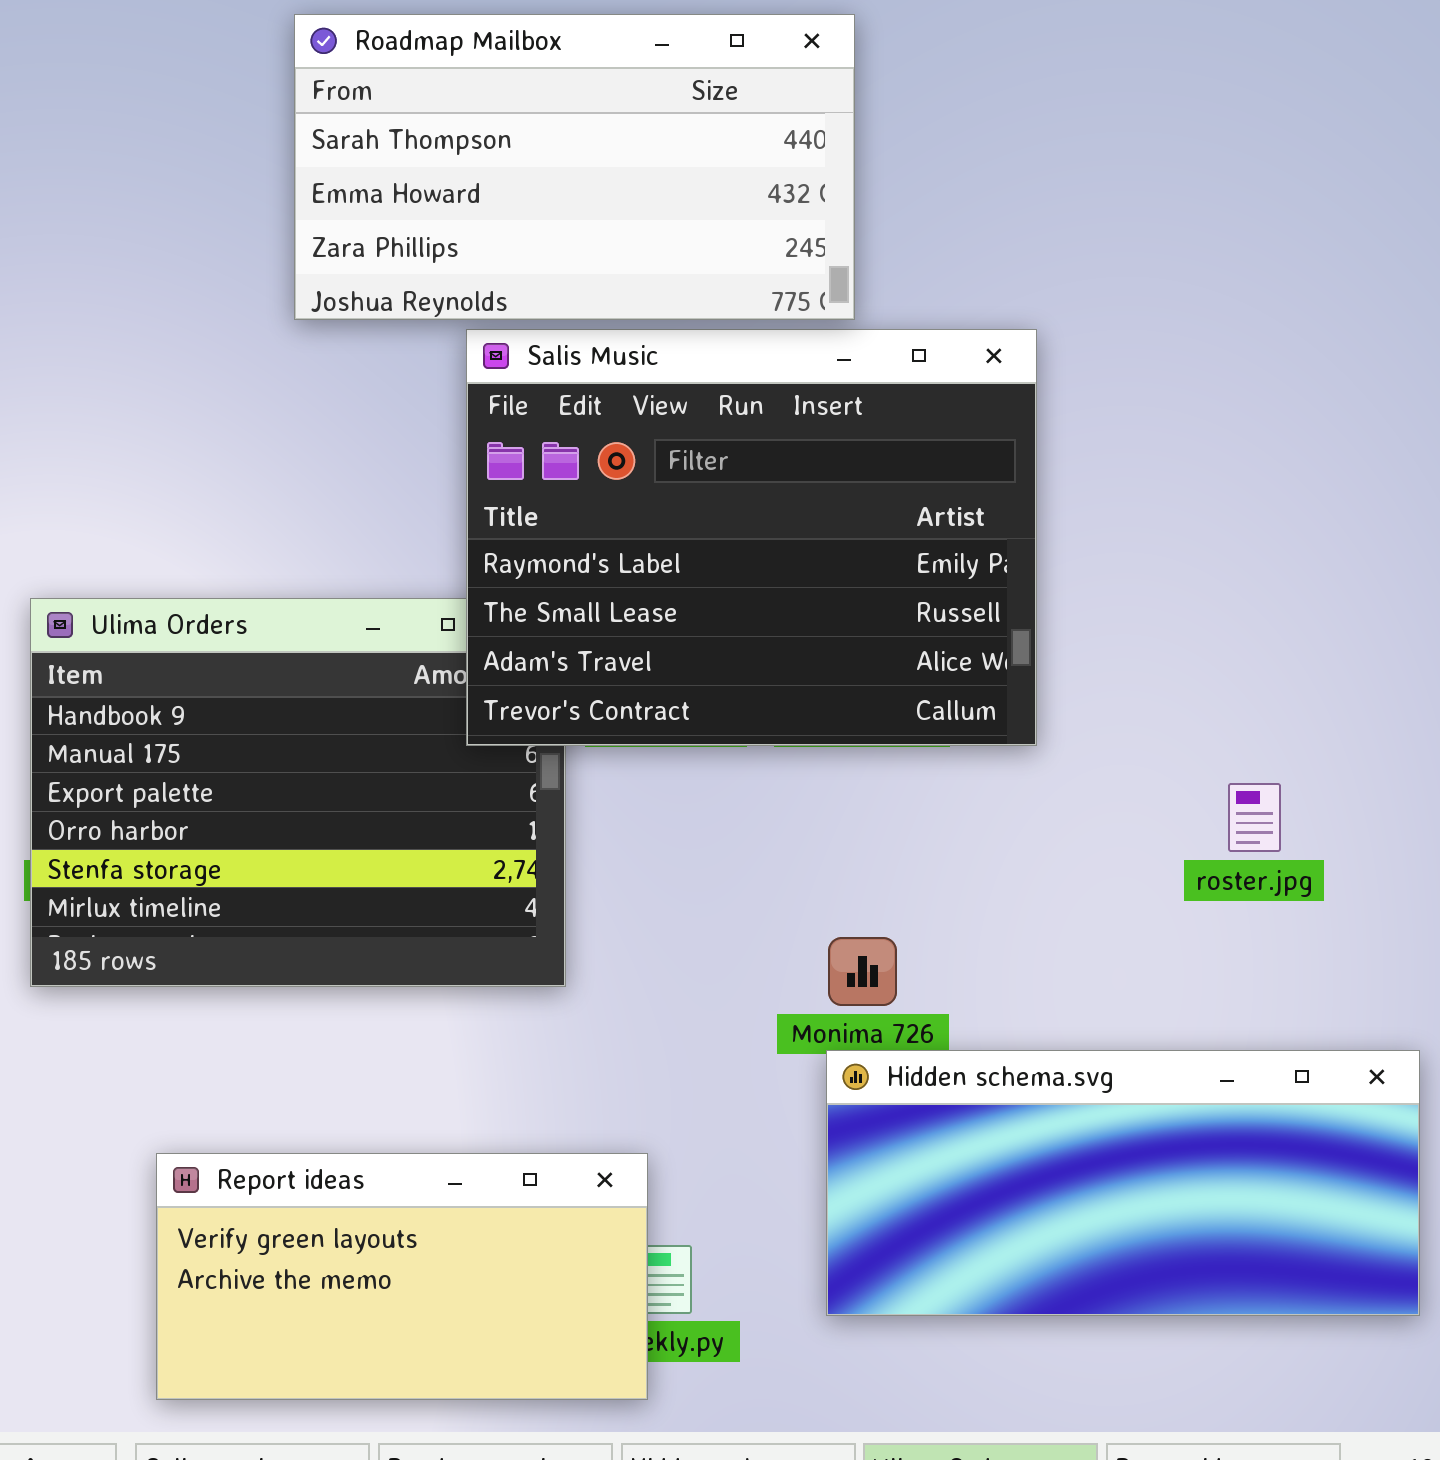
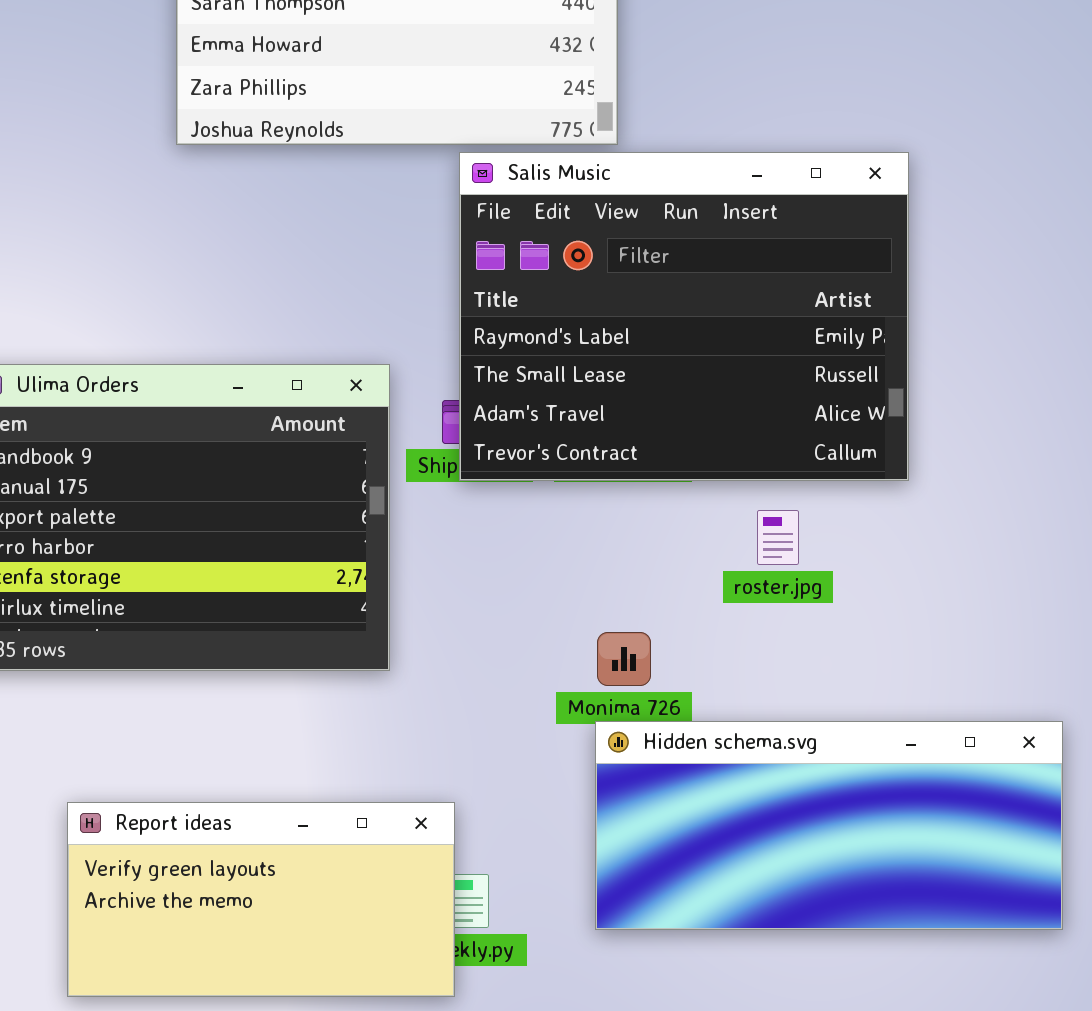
Salis Music: [466,329,1037,746] -> [459,152,909,481], moved
roster.jpg: [1228,783,1281,852] -> [757,510,799,565], moved

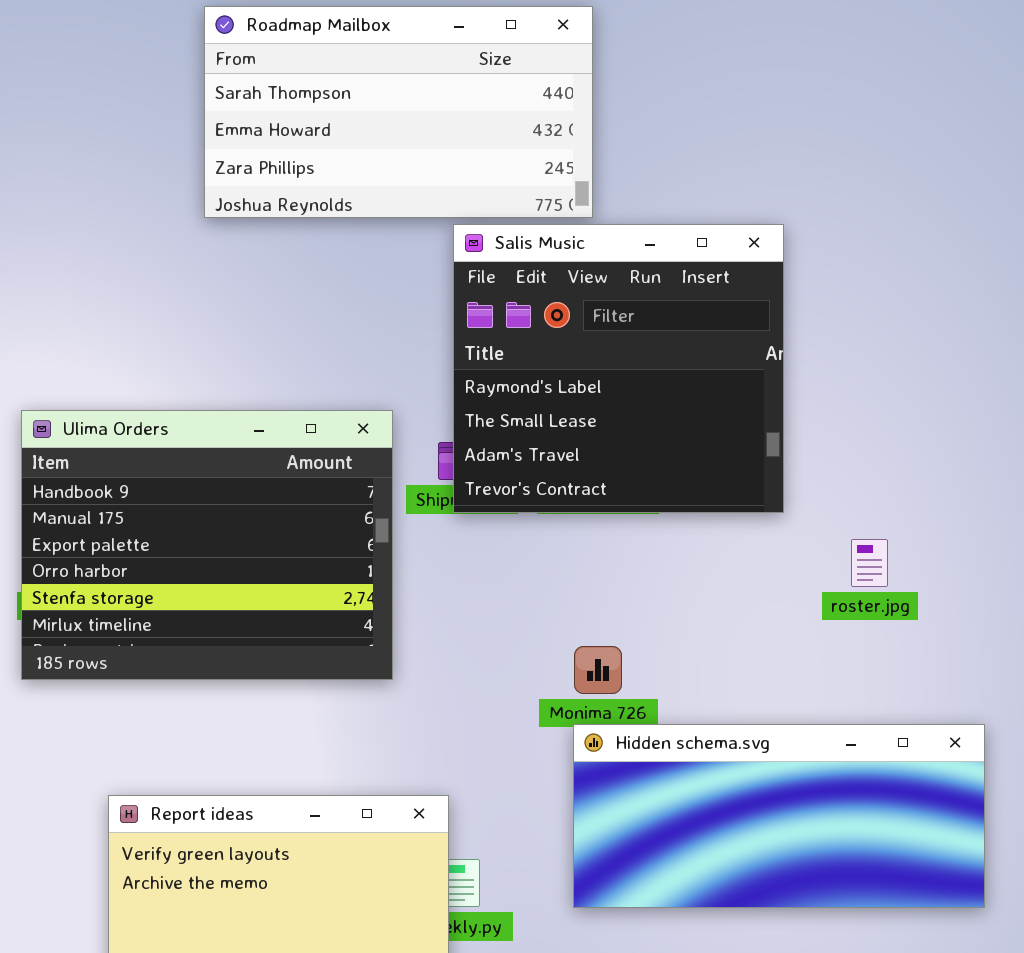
Salis Music: [459,152,909,481] -> [453,224,784,513], resized
roster.jpg: [757,510,799,565] -> [851,539,888,587], moved

